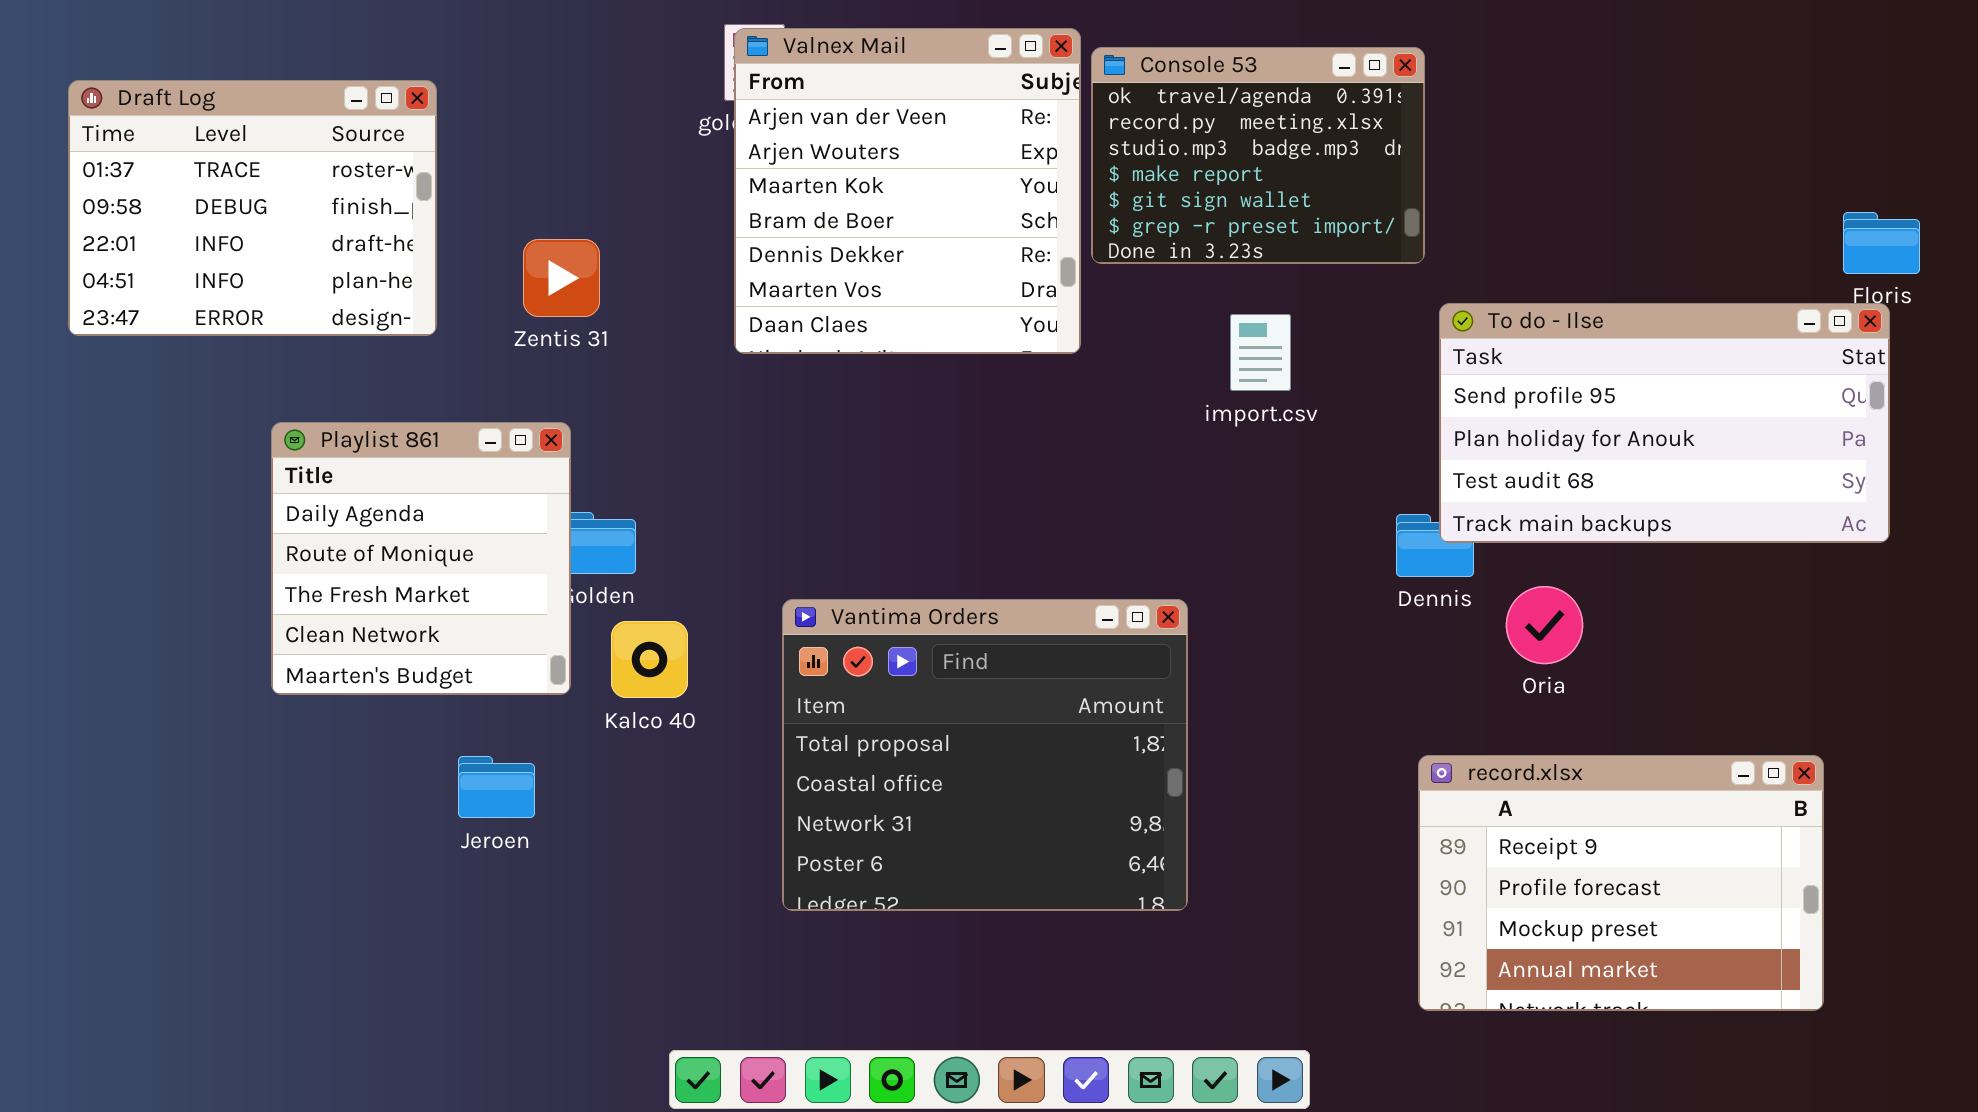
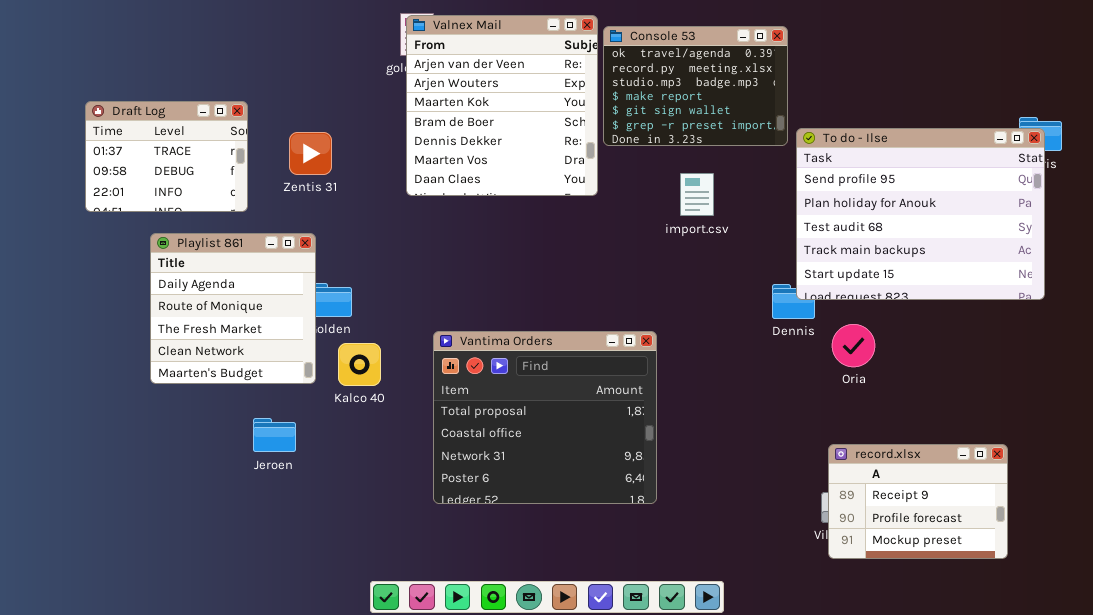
Draft Log: [68,80,437,336] -> [85,101,248,212], moved, resized
To do - Ilse: [1439,303,1890,543] -> [796,128,1045,300], resized
record.xlsx: [1418,755,1824,1011] -> [828,444,1008,559], resized

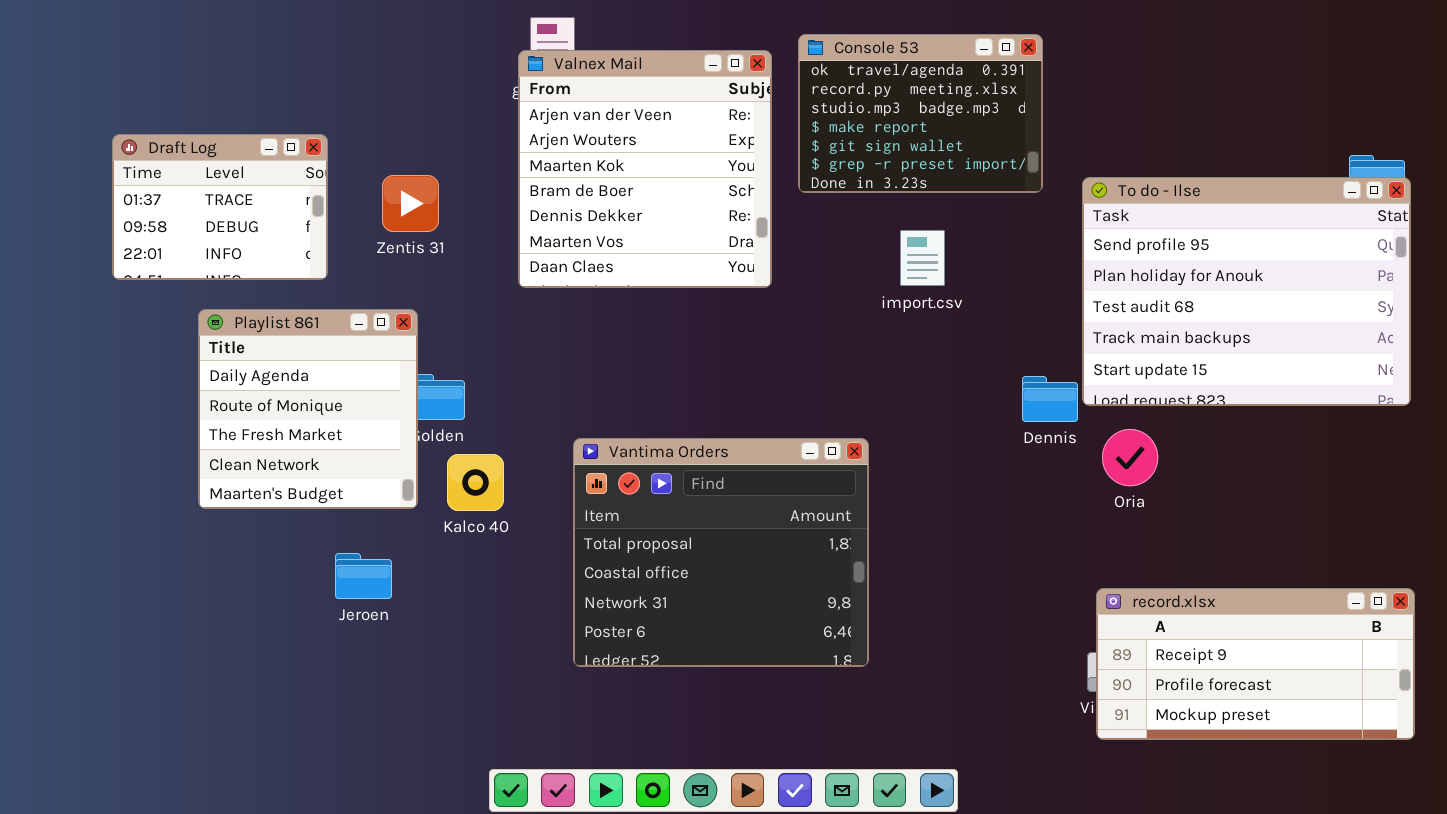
Valnex Mail: [406,15,598,196] -> [518,50,772,288], moved
To do - Ilse: [796,128,1045,300] -> [1082,177,1411,406], moved
record.xlsx: [828,444,1008,559] -> [1096,588,1415,740], resized

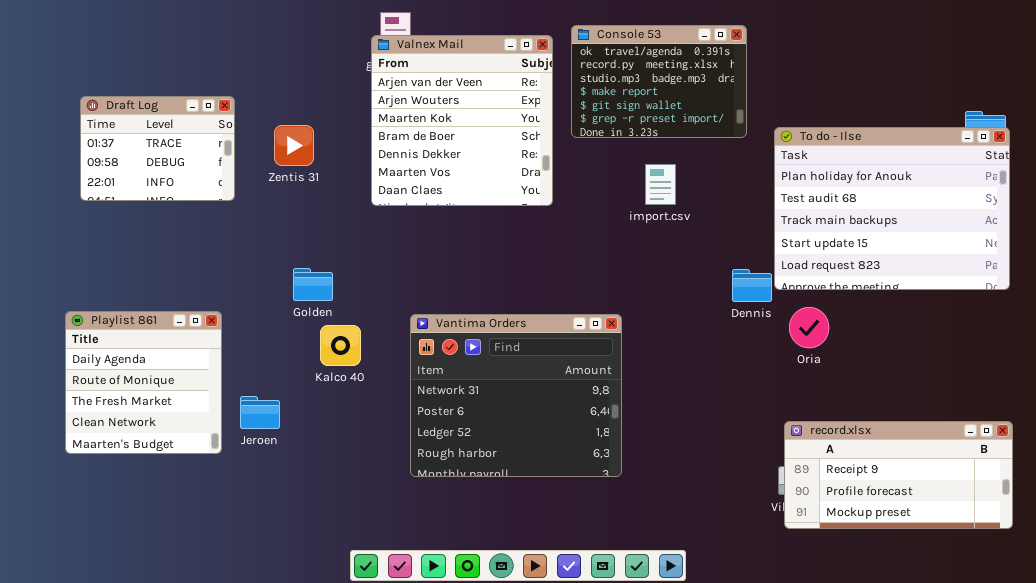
To do - Ilse: [1082,177,1411,406] -> [774,127,1010,290], scrolled down 1 row
Playlist 861: [198,309,418,509] -> [65,311,222,454], moved
Vantima Orders: [573,438,869,667] -> [410,314,622,477], scrolled down 2 rows

